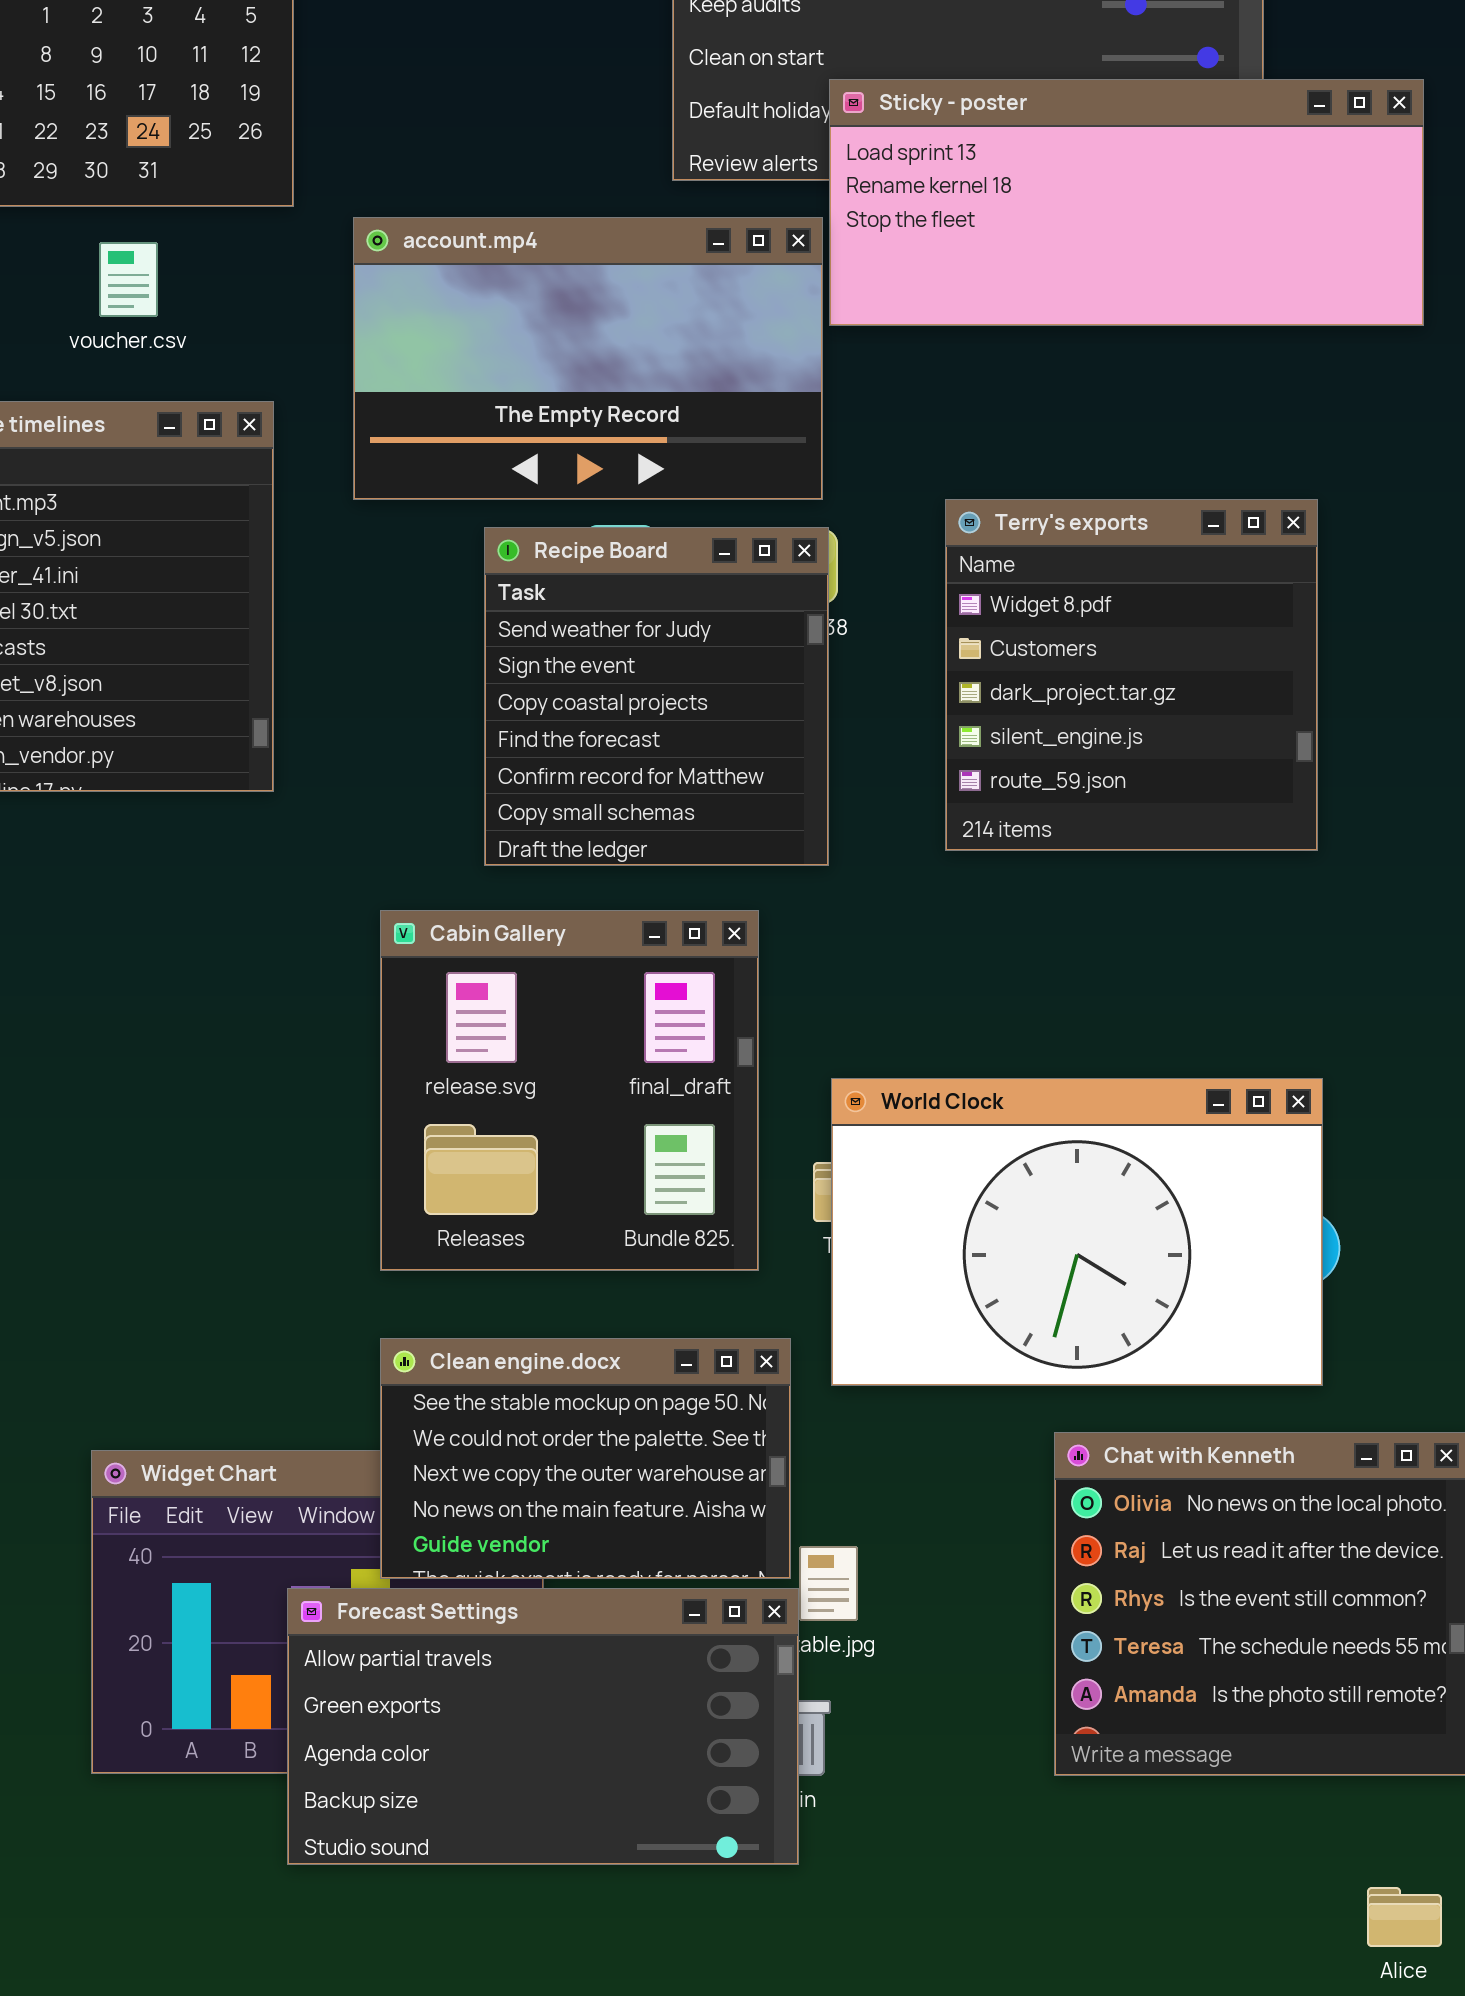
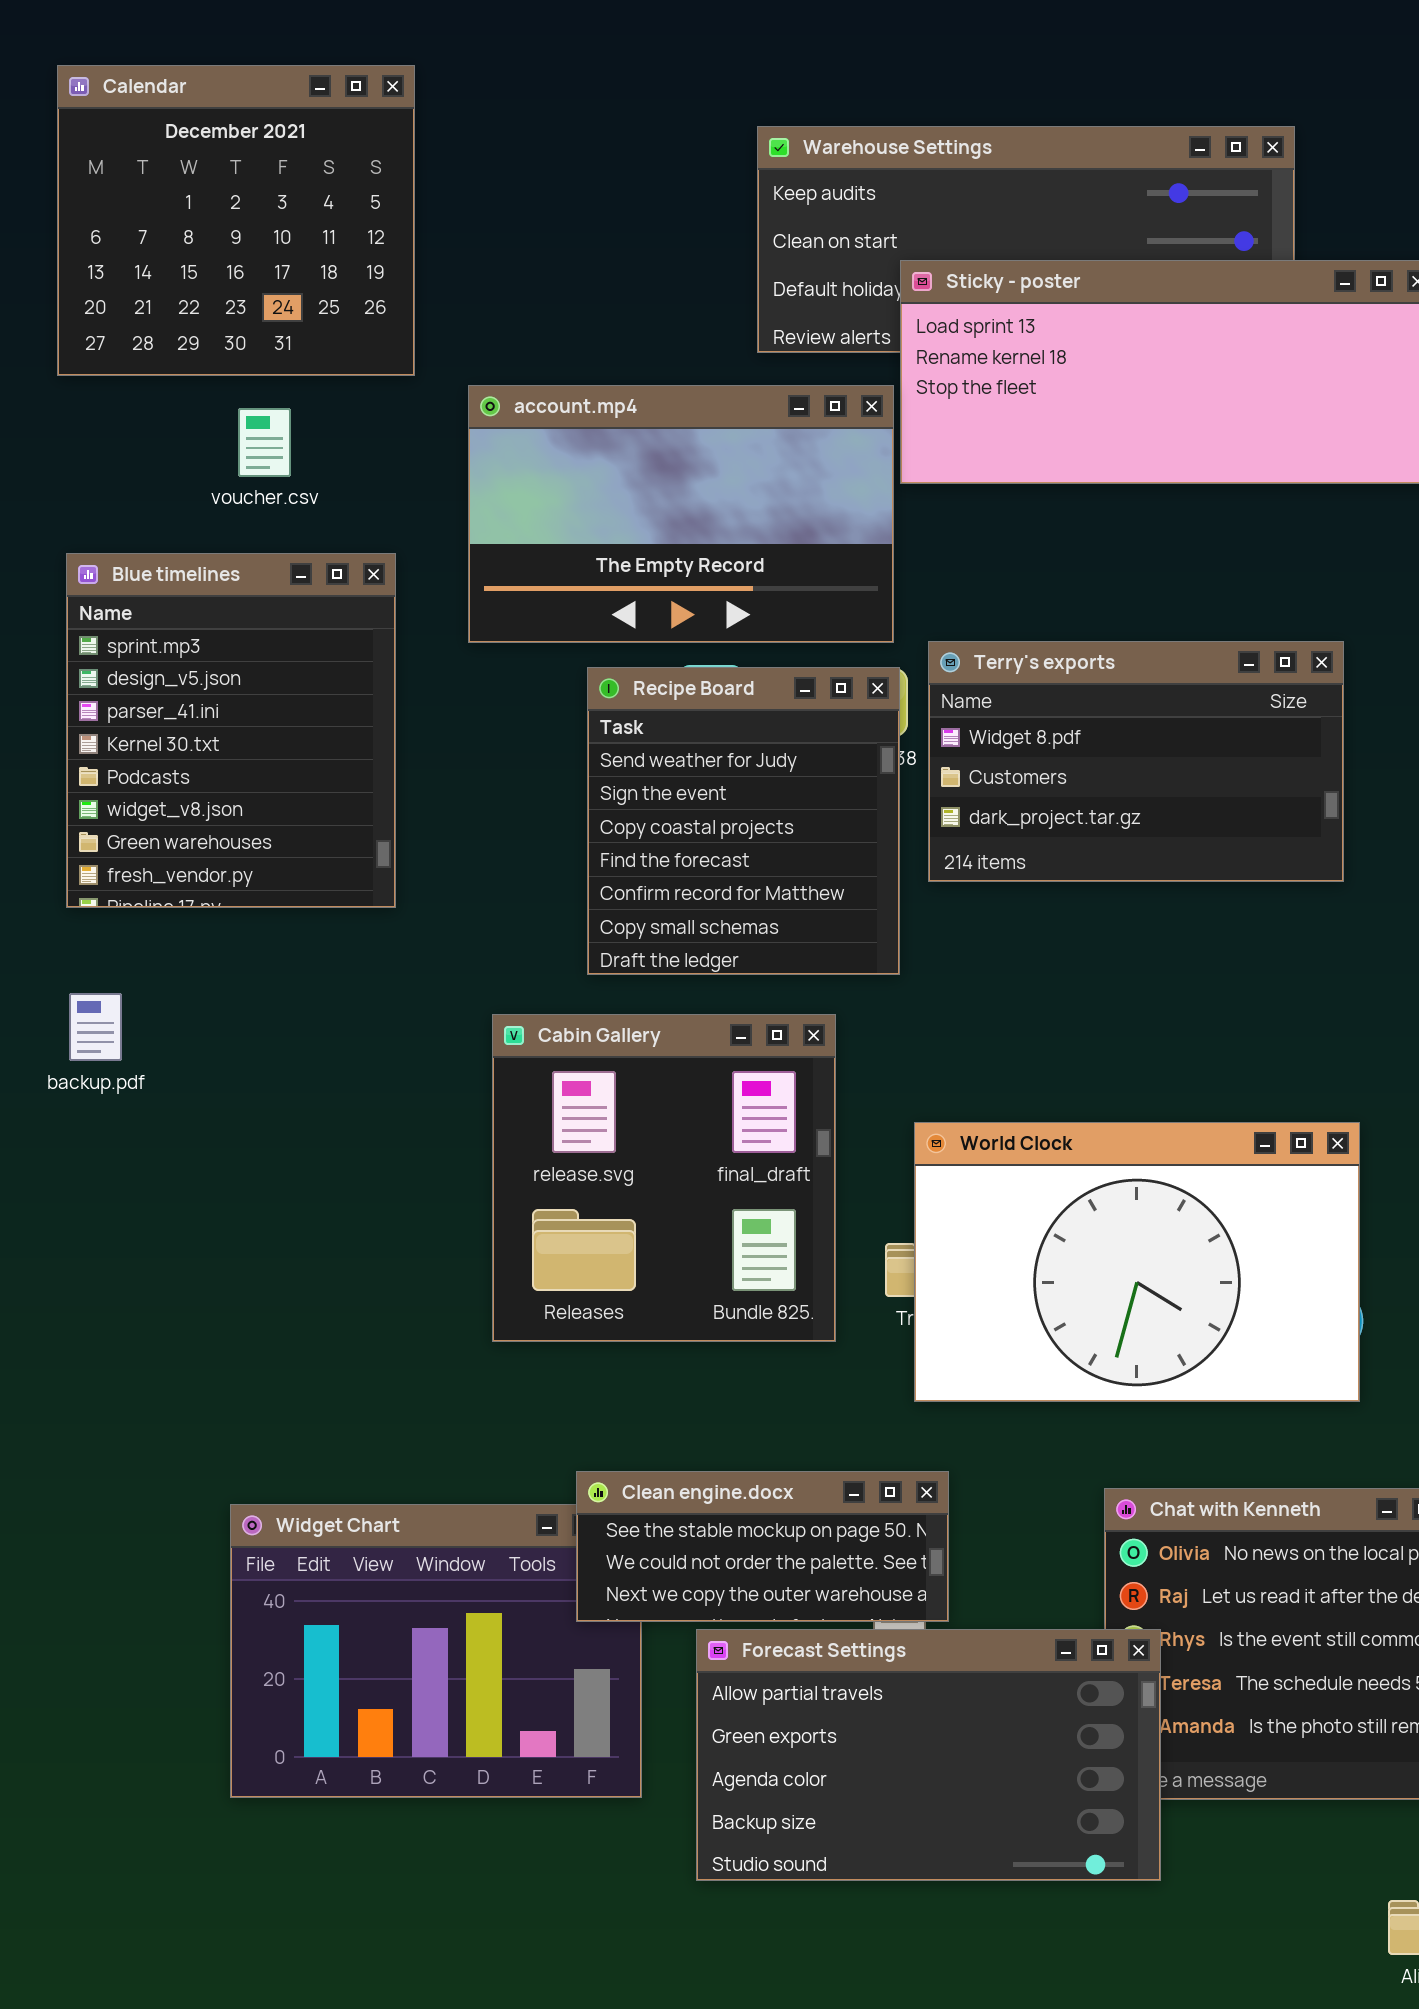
Terry's exports: [945,499,1318,851] -> [928,641,1344,882], resized
World Clock: [831,1078,1323,1386] -> [914,1122,1360,1402], moved
Clean engine.docx: [380,1338,791,1579] -> [576,1471,949,1622], moved, resized
Forecast Settings: [287,1588,799,1865] -> [696,1629,1161,1881], moved

